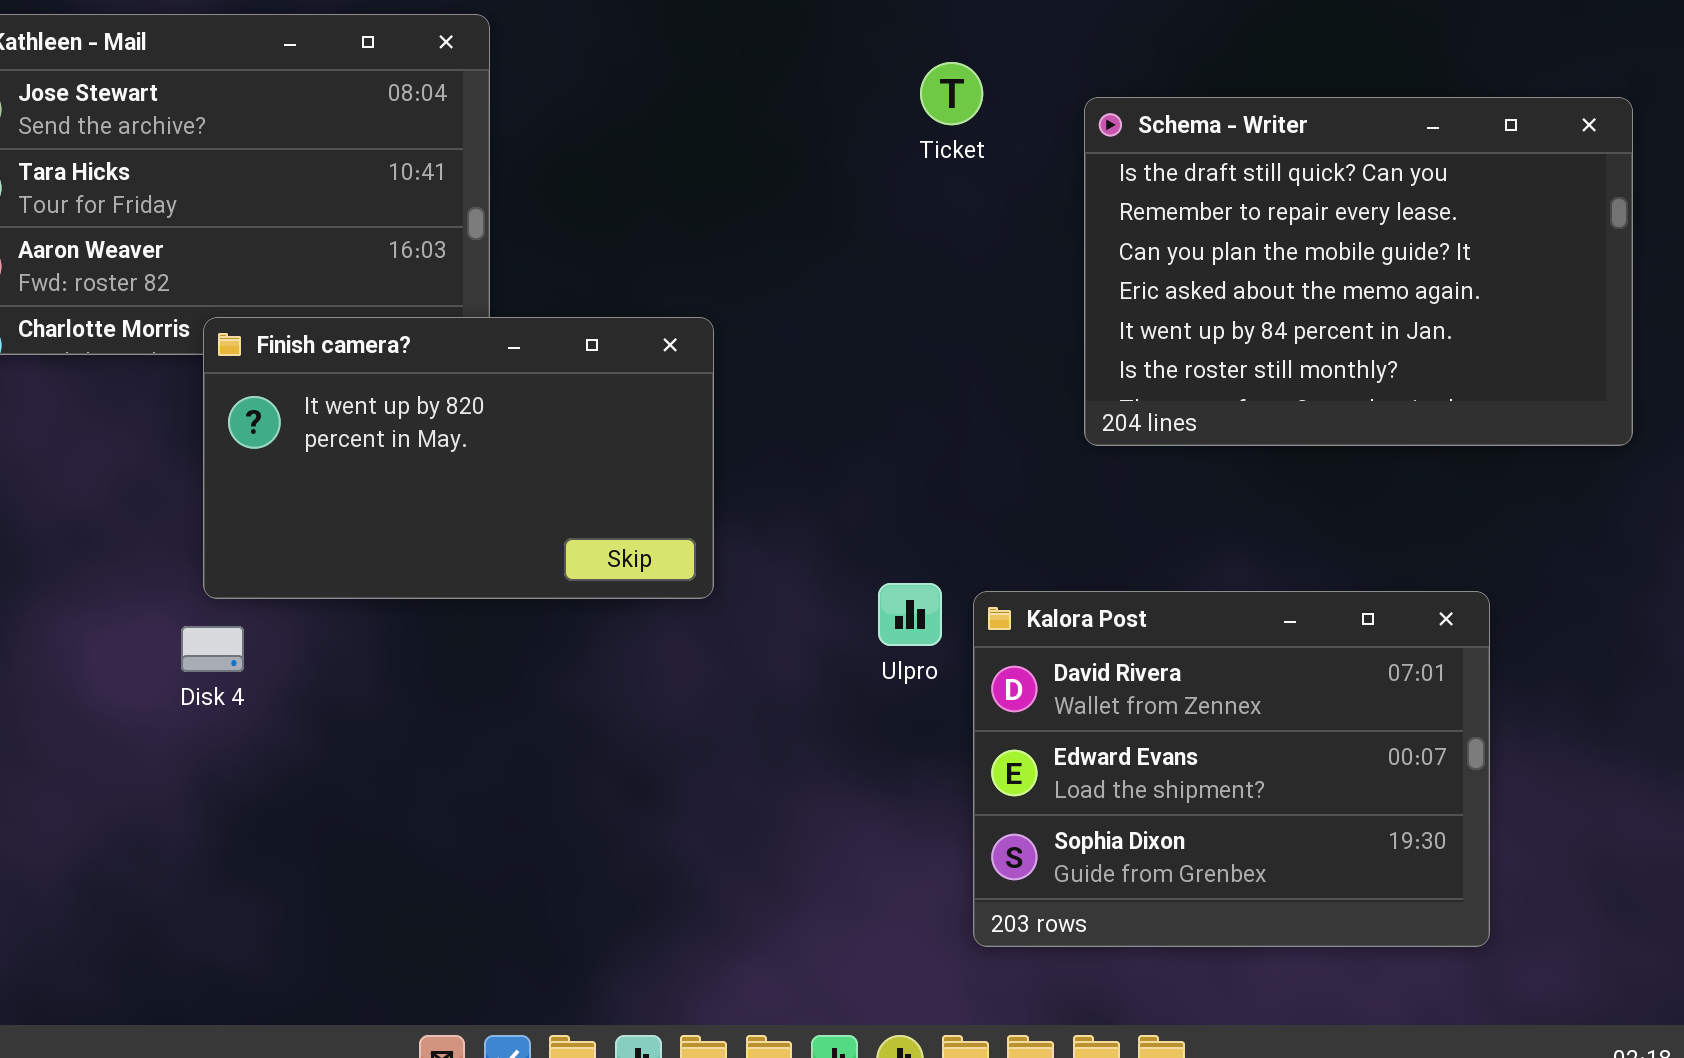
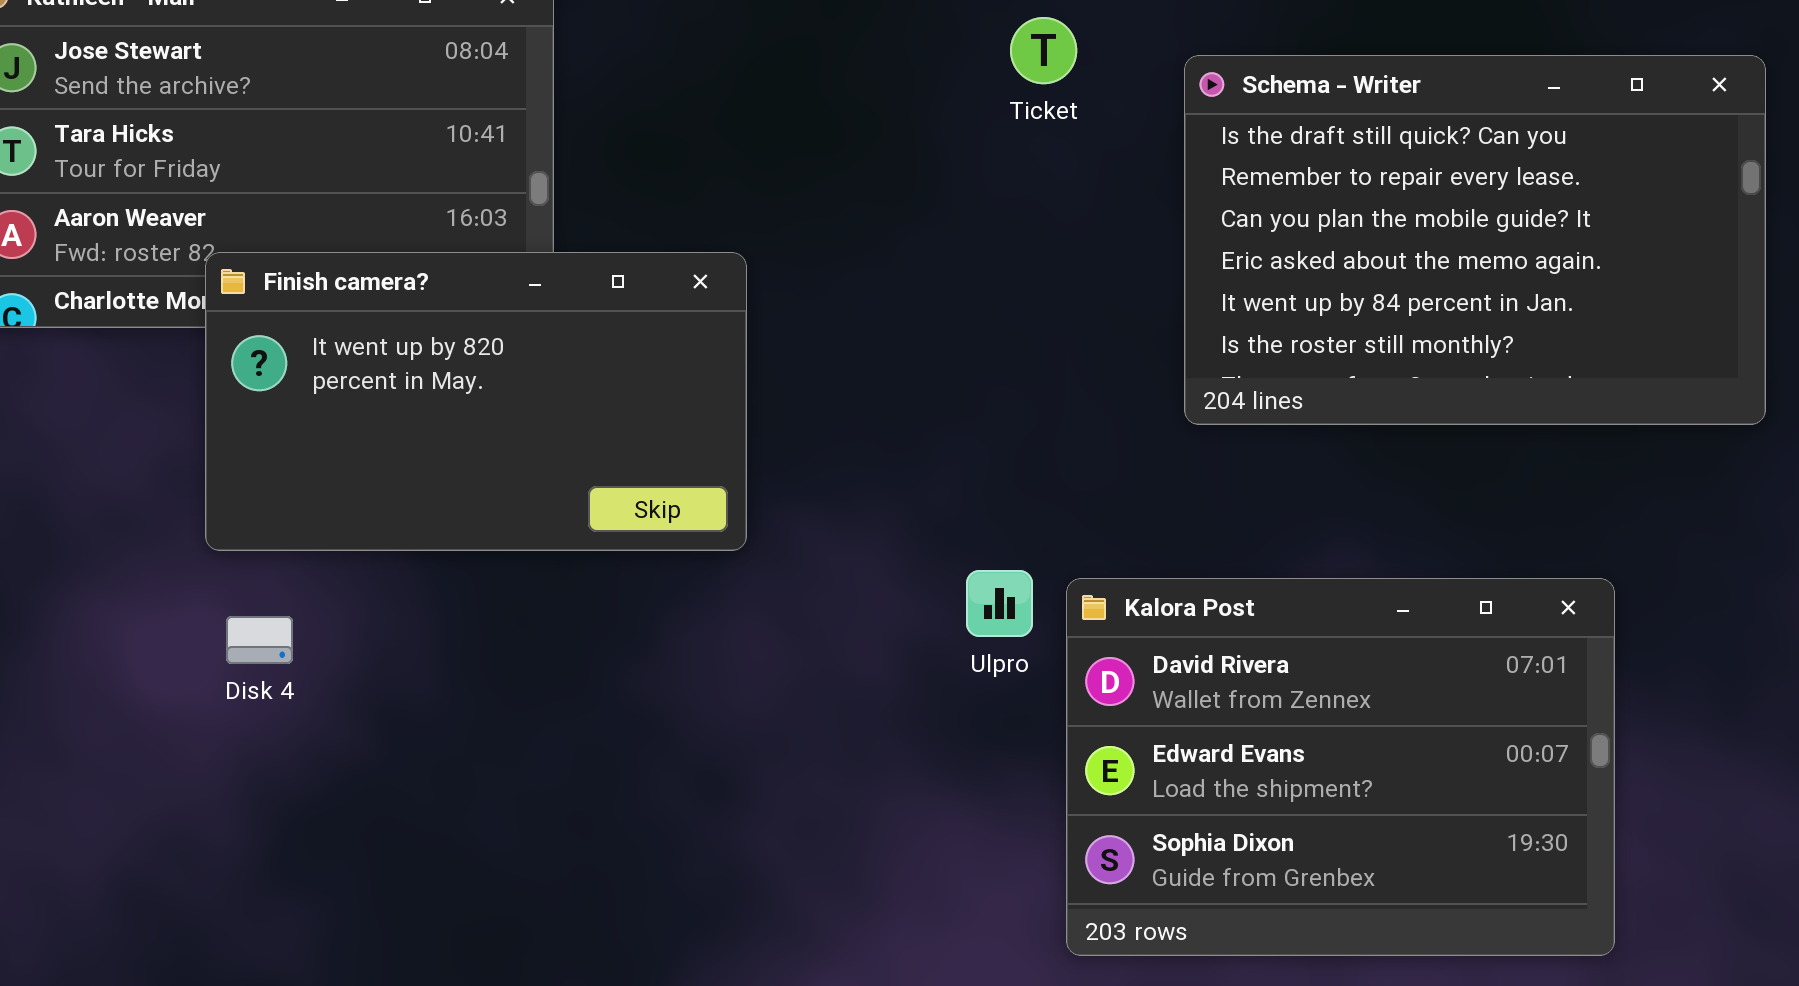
Finish camera?: [203,317,714,599] -> [205,252,747,551], moved

